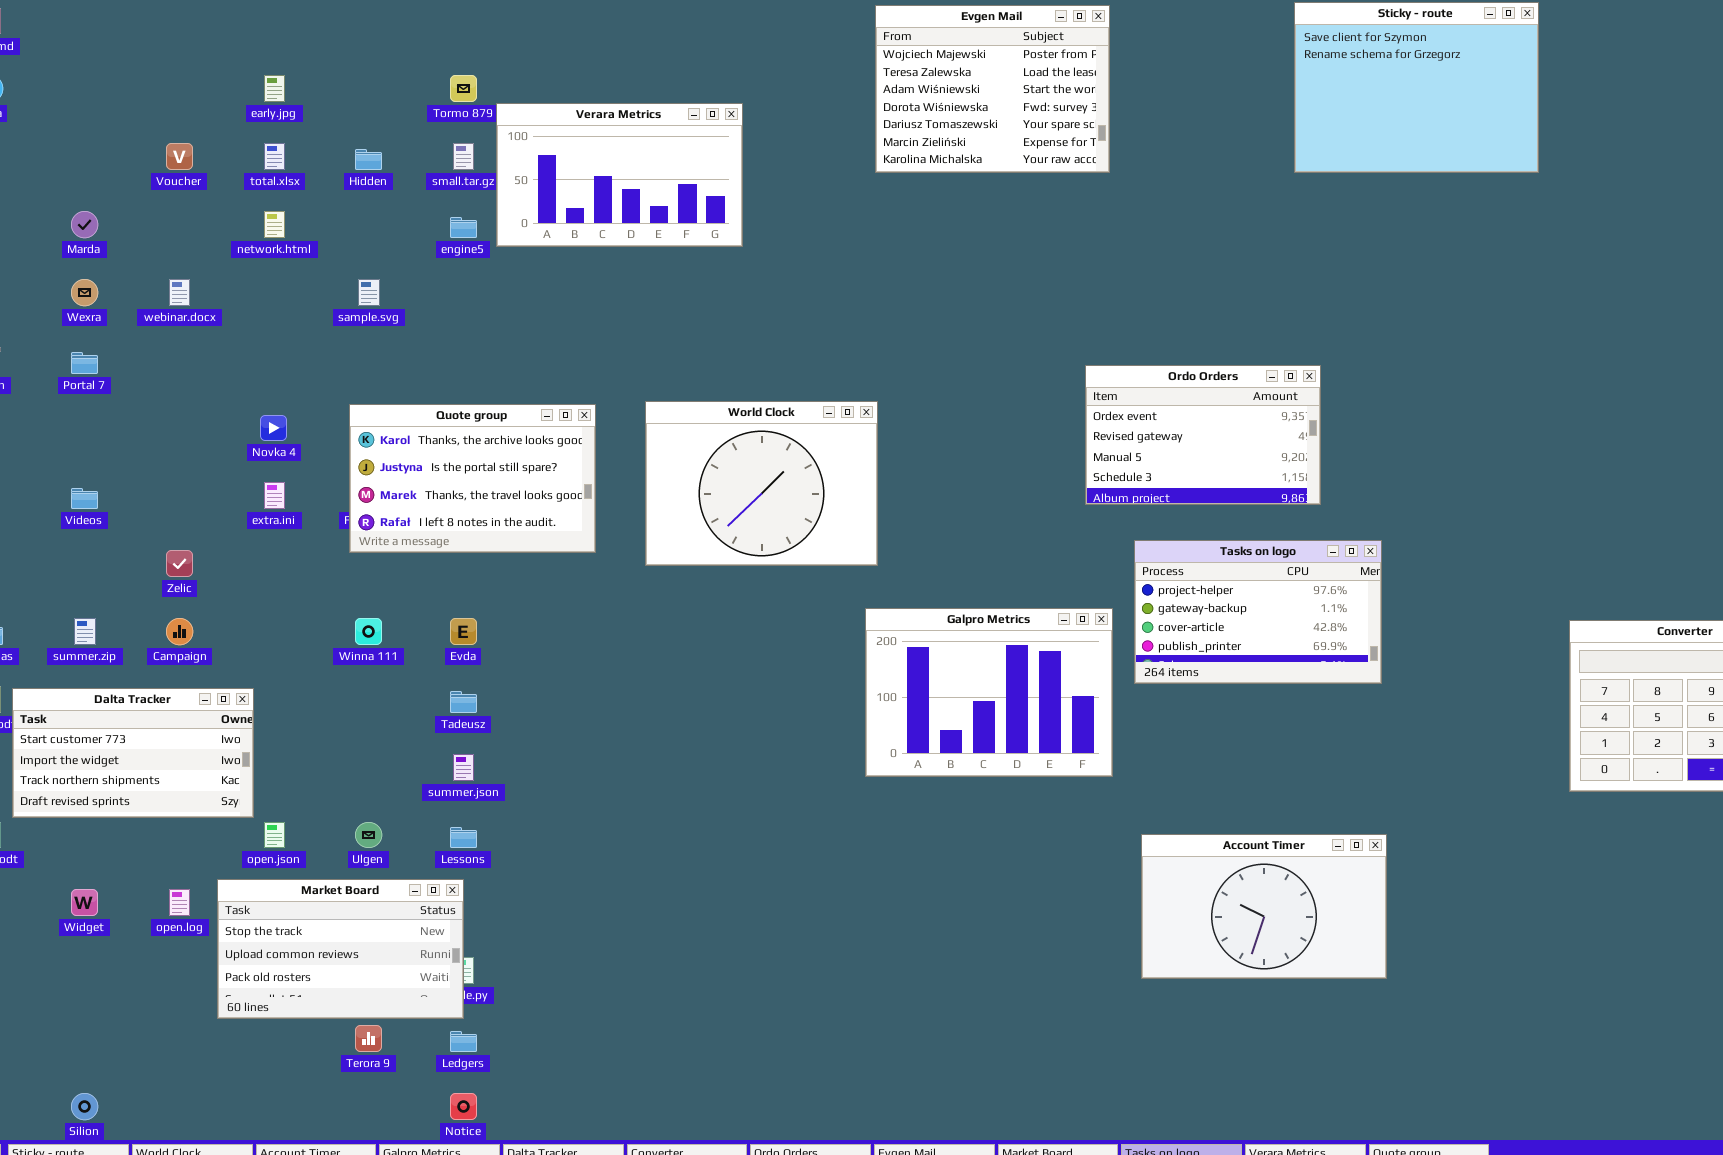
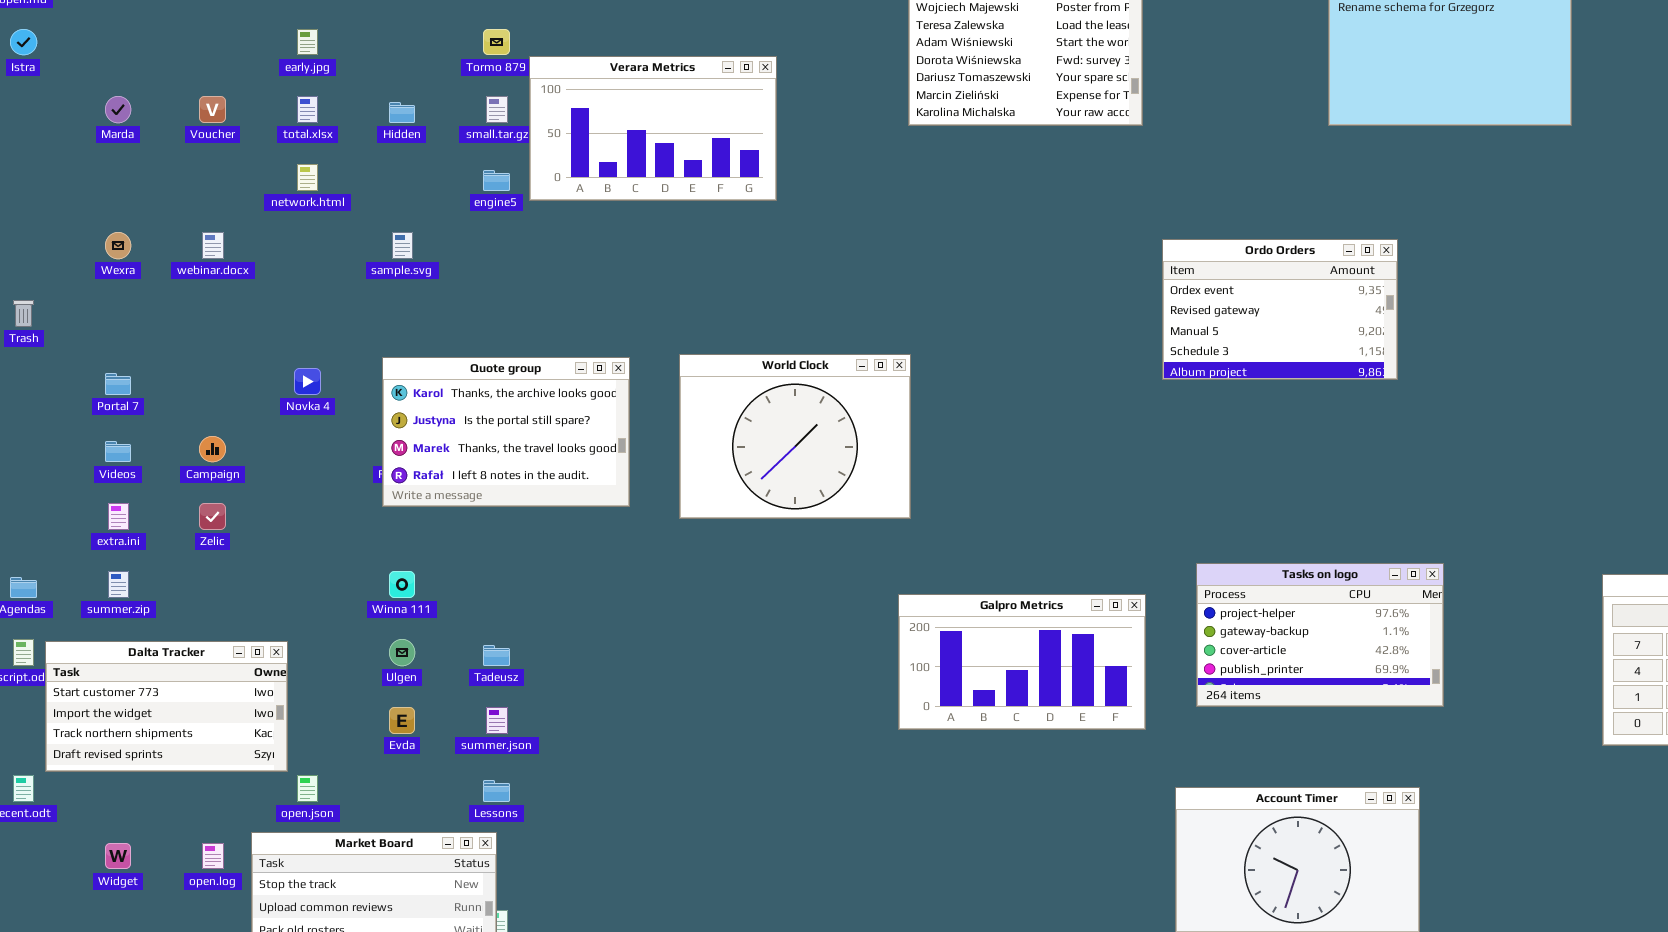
Marda: [71,211,98,238] -> [105,96,131,123], moved
Portal 7: [71,352,98,374] -> [105,373,131,395], moved
Ordo Orders: [1085,365,1321,505] -> [1162,239,1398,380], moved
extra.ini: [264,482,285,509] -> [108,503,129,530], moved
Tasks on logo: [1134,540,1382,684] -> [1196,563,1444,707], moved
Galpro Metrics: [865,608,1113,777] -> [898,594,1146,730], resized
Campaign: [166,618,193,645] -> [199,436,226,462], moved
Evda: [450,618,477,645] -> [389,707,415,734], moved
Ulgen: [355,822,382,848] -> [389,639,415,666], moved

